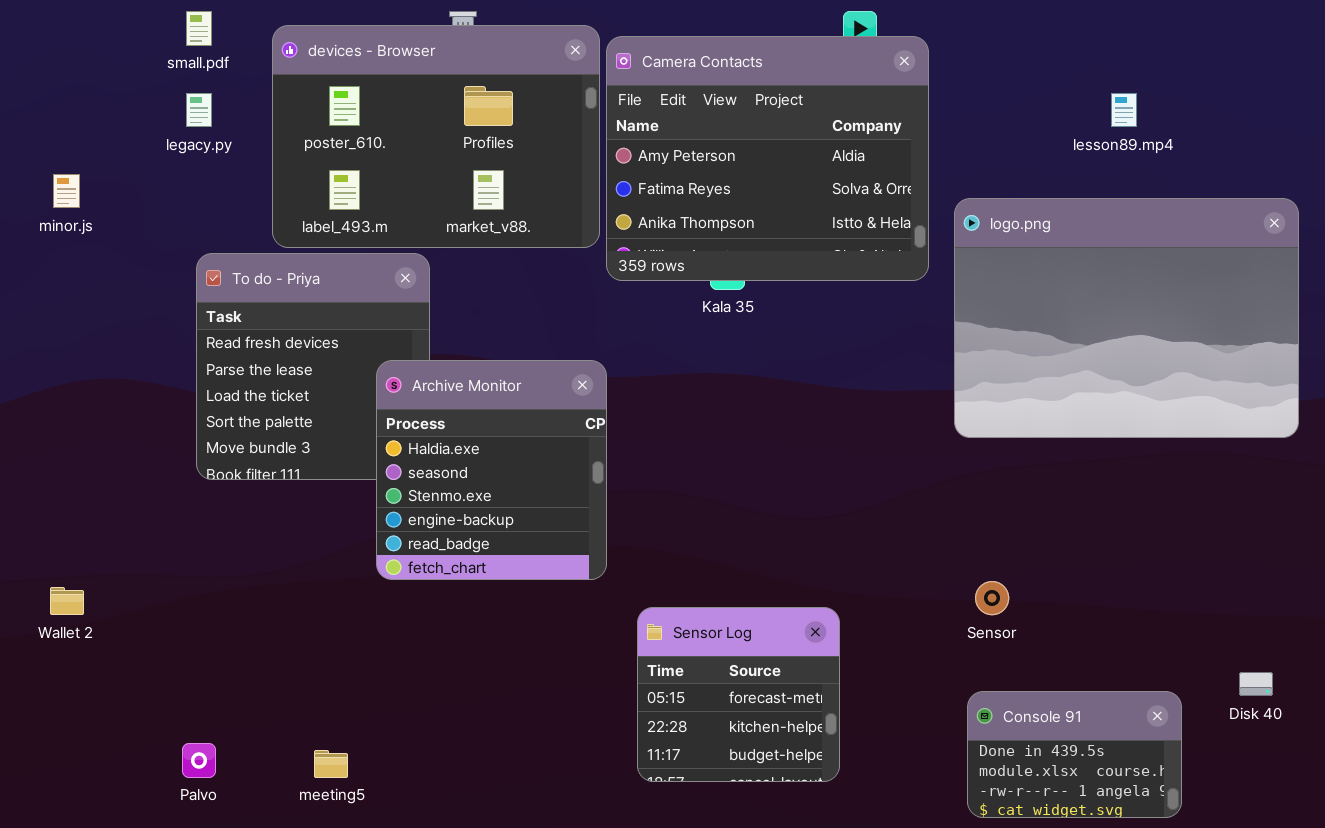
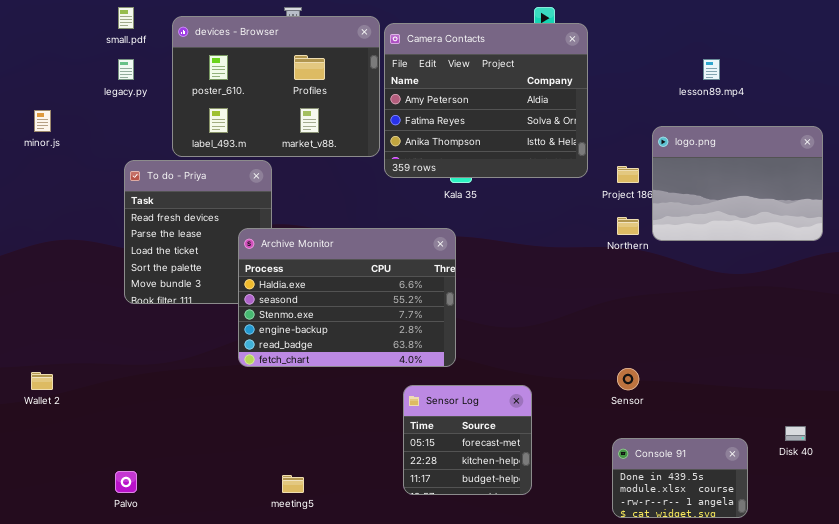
logo.png: [954,198,1299,438] -> [652,126,823,241], resized
Archive Monitor: [376,360,607,580] -> [238,228,456,367], resized
meeting5: [314,750,348,778] -> [282,475,304,493], moved

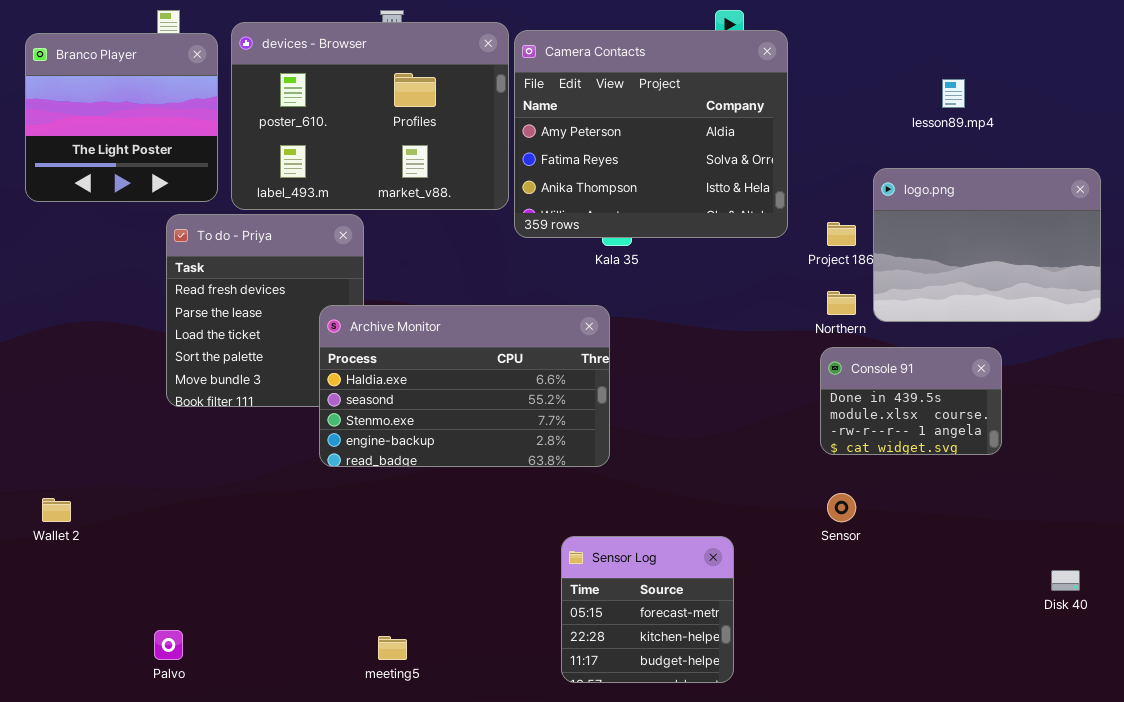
Branco Player: none -> [25,33,218,202], opened
Archive Monitor: [238,228,456,367] -> [319,305,610,467], resized
Sensor Log: [403,385,532,495] -> [561,536,734,683], moved
Console 91: [612,438,748,518] -> [820,347,1002,455], moved

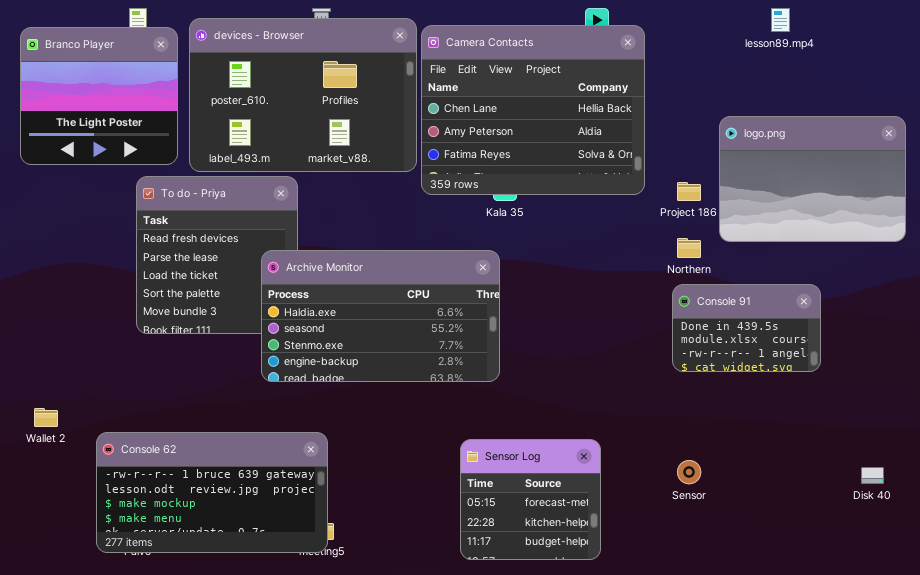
Camera Contacts: [514,30,788,238] -> [421,25,645,195], scrolled up 1 row
lesson89.mp4: [942,79,965,108] -> [771,8,790,32], moved
logo.png: [873,168,1101,322] -> [719,116,906,242], moved
Sensor: [827,493,856,522] -> [677,460,701,484], moved
Console 62: none -> [96,432,328,553], opened

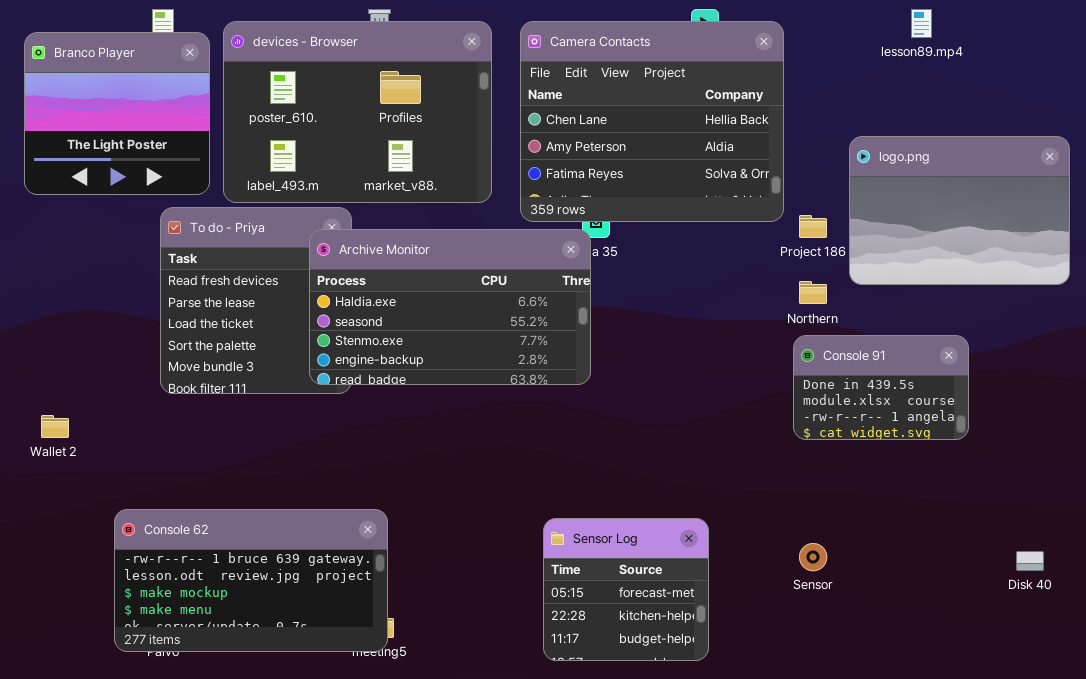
Camera Contacts: [421,25,645,195] -> [520,21,784,222], moved
Archive Monitor: [261,250,500,382] -> [309,229,591,385], moved
Wallet 2: [34,408,58,427] -> [41,415,69,438], moved

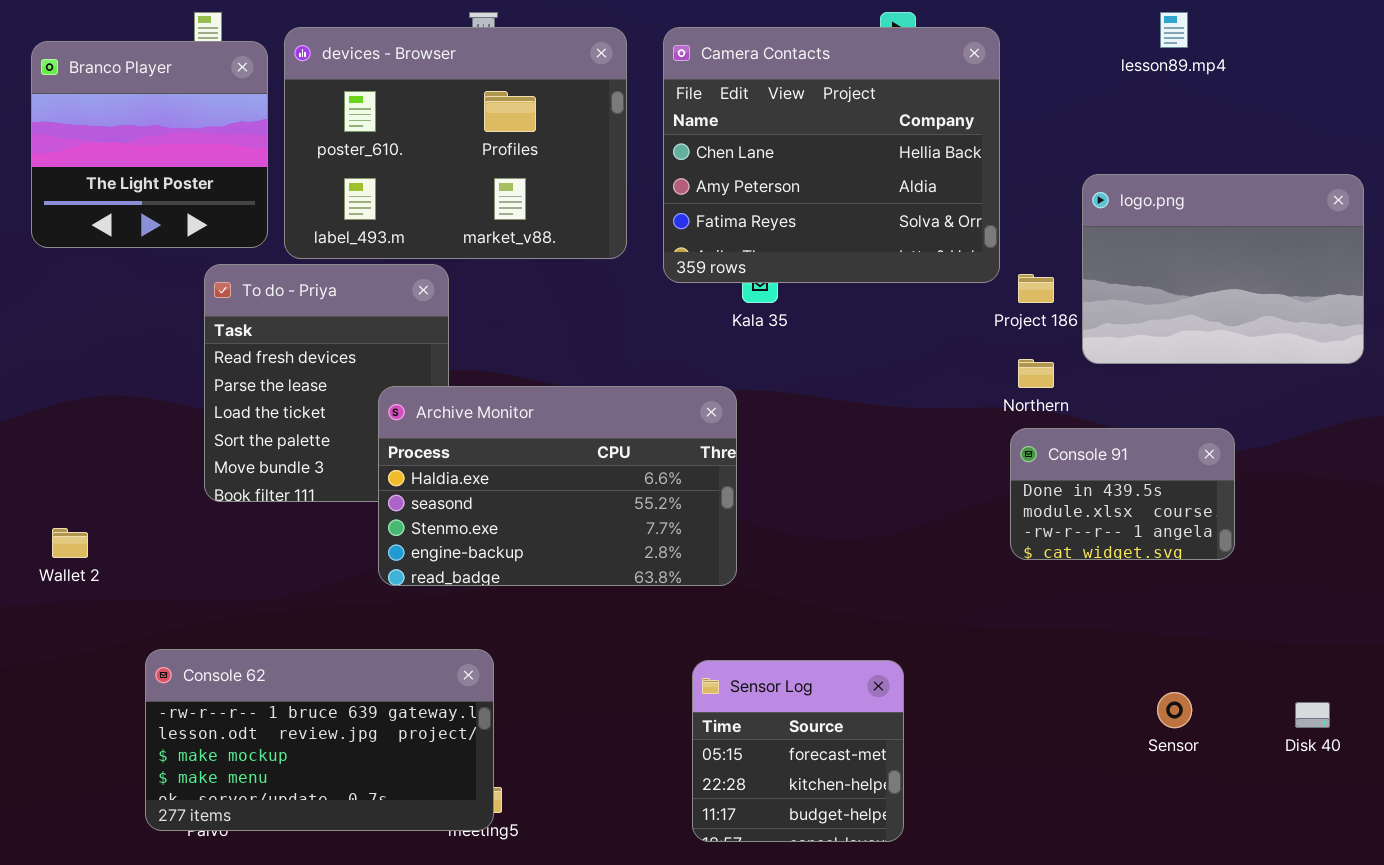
Archive Monitor: [309,229,591,385] -> [378,386,737,586], moved
Sensor: [799,543,827,571] -> [1157,692,1192,728], moved

